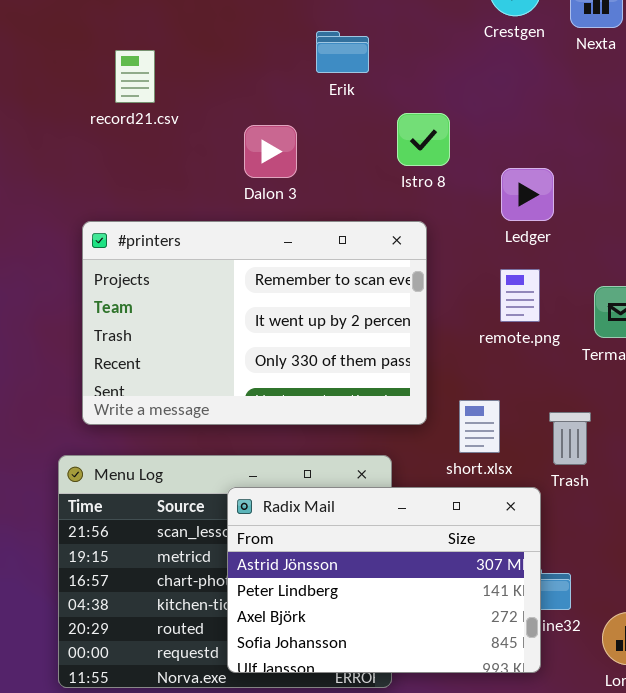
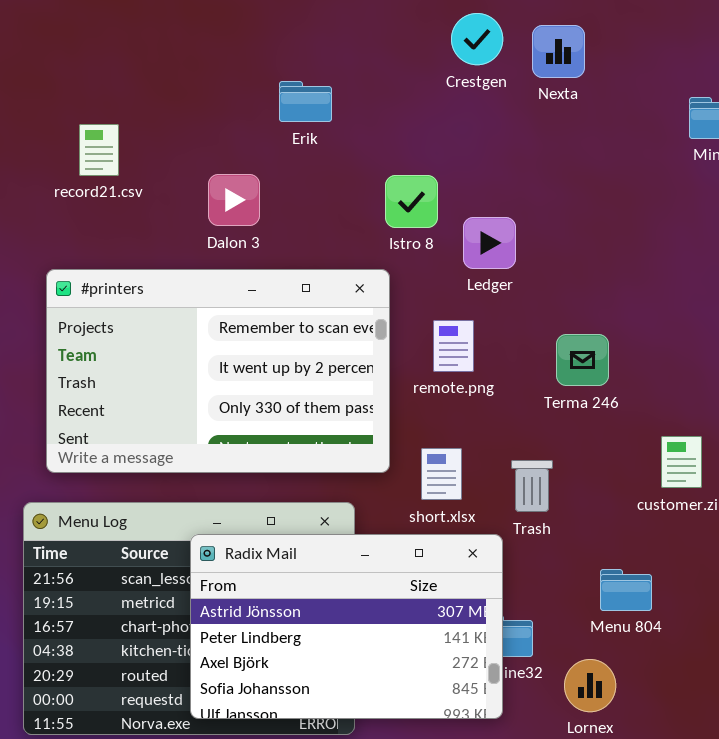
record21.csv: [115,50,155,103] -> [79,124,119,176], moved
Istro 8: [397,113,450,166] -> [385,175,438,228], moved
remote.png: [500,269,540,322] -> [433,320,474,372], moved

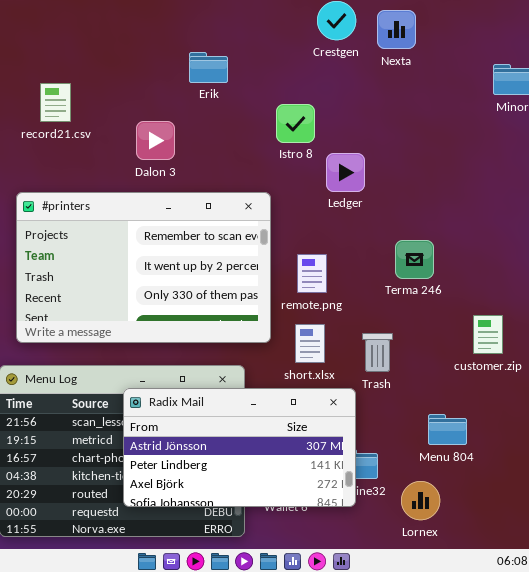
Istro 8: [385,175,438,228] -> [276,104,315,143], moved
remote.png: [433,320,474,372] -> [297,254,327,293], moved
Radix Mail: [190,534,503,719] -> [123,388,356,507], resized

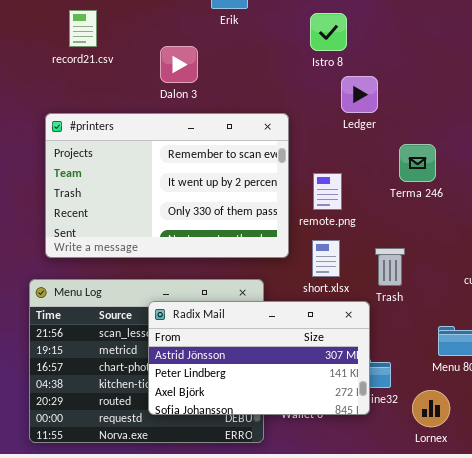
Istro 8: [276,104,315,143] -> [310,13,347,51], moved
Terma 246: [395,240,434,279] -> [399,144,436,182], moved

